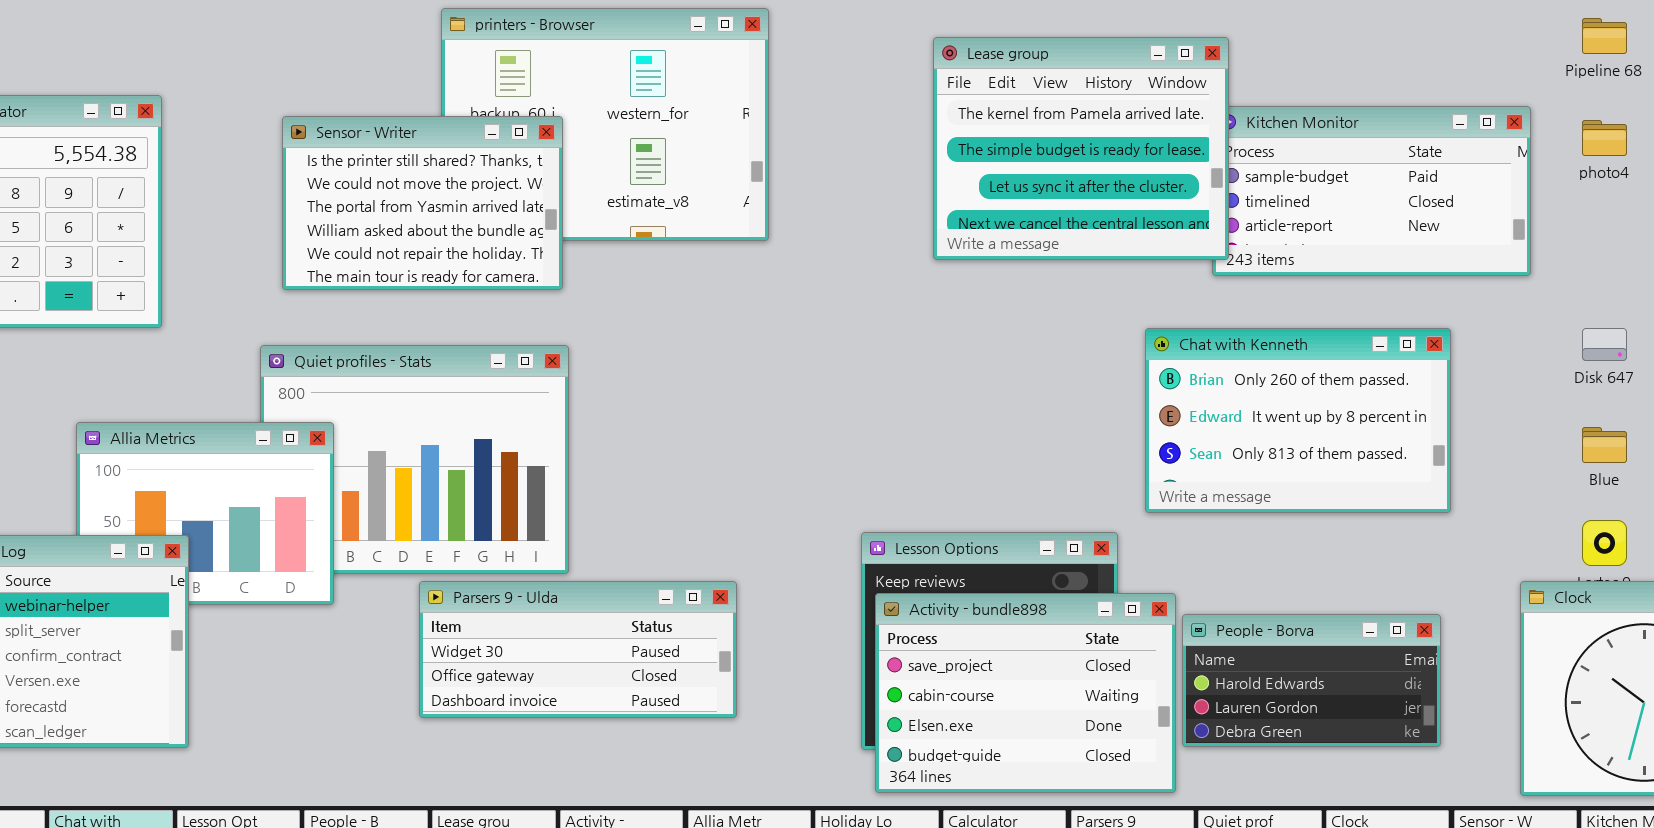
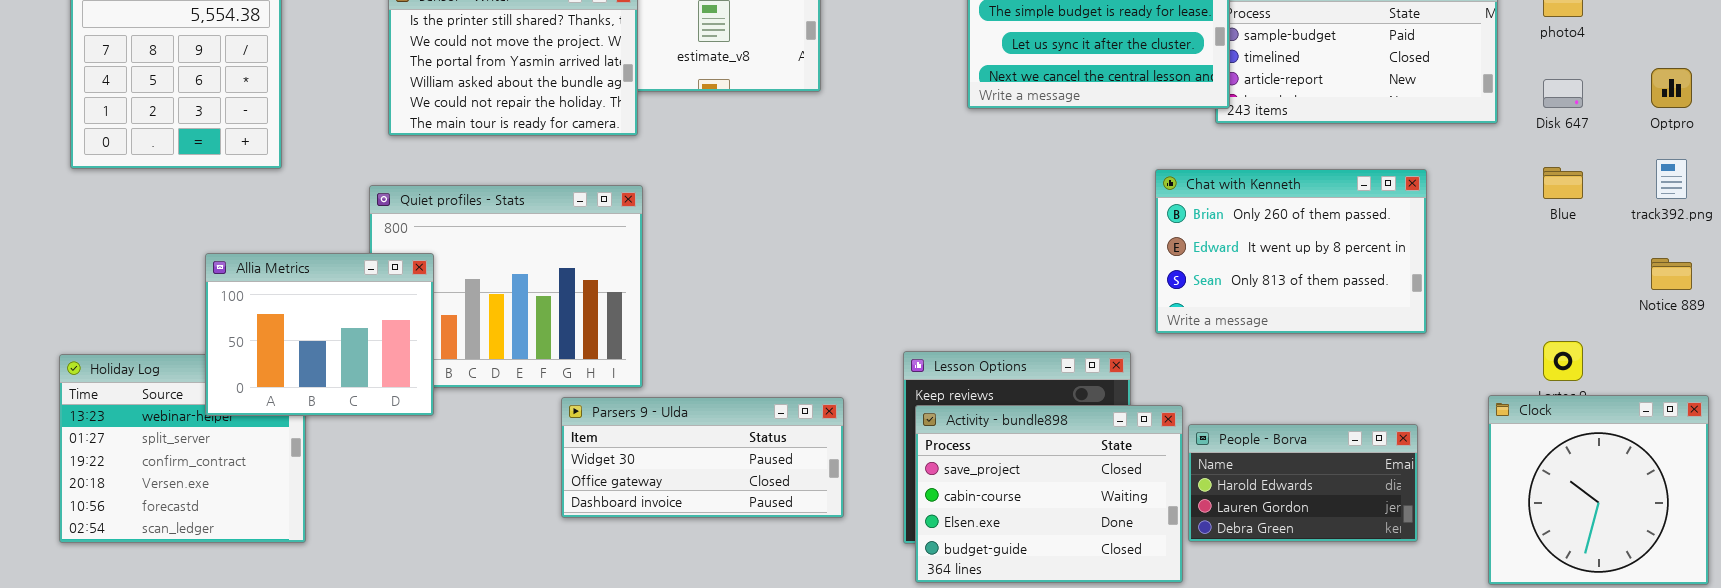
Disk 647: [1582,328,1627,361] -> [1543,79,1583,108], moved
Allia Metrics: [76,422,334,605] -> [205,253,434,416], raised
Blue: [1582,427,1627,463] -> [1543,167,1583,199], moved
Parsers 9 - Ulda: [419,581,737,718] -> [561,397,844,518], moved

